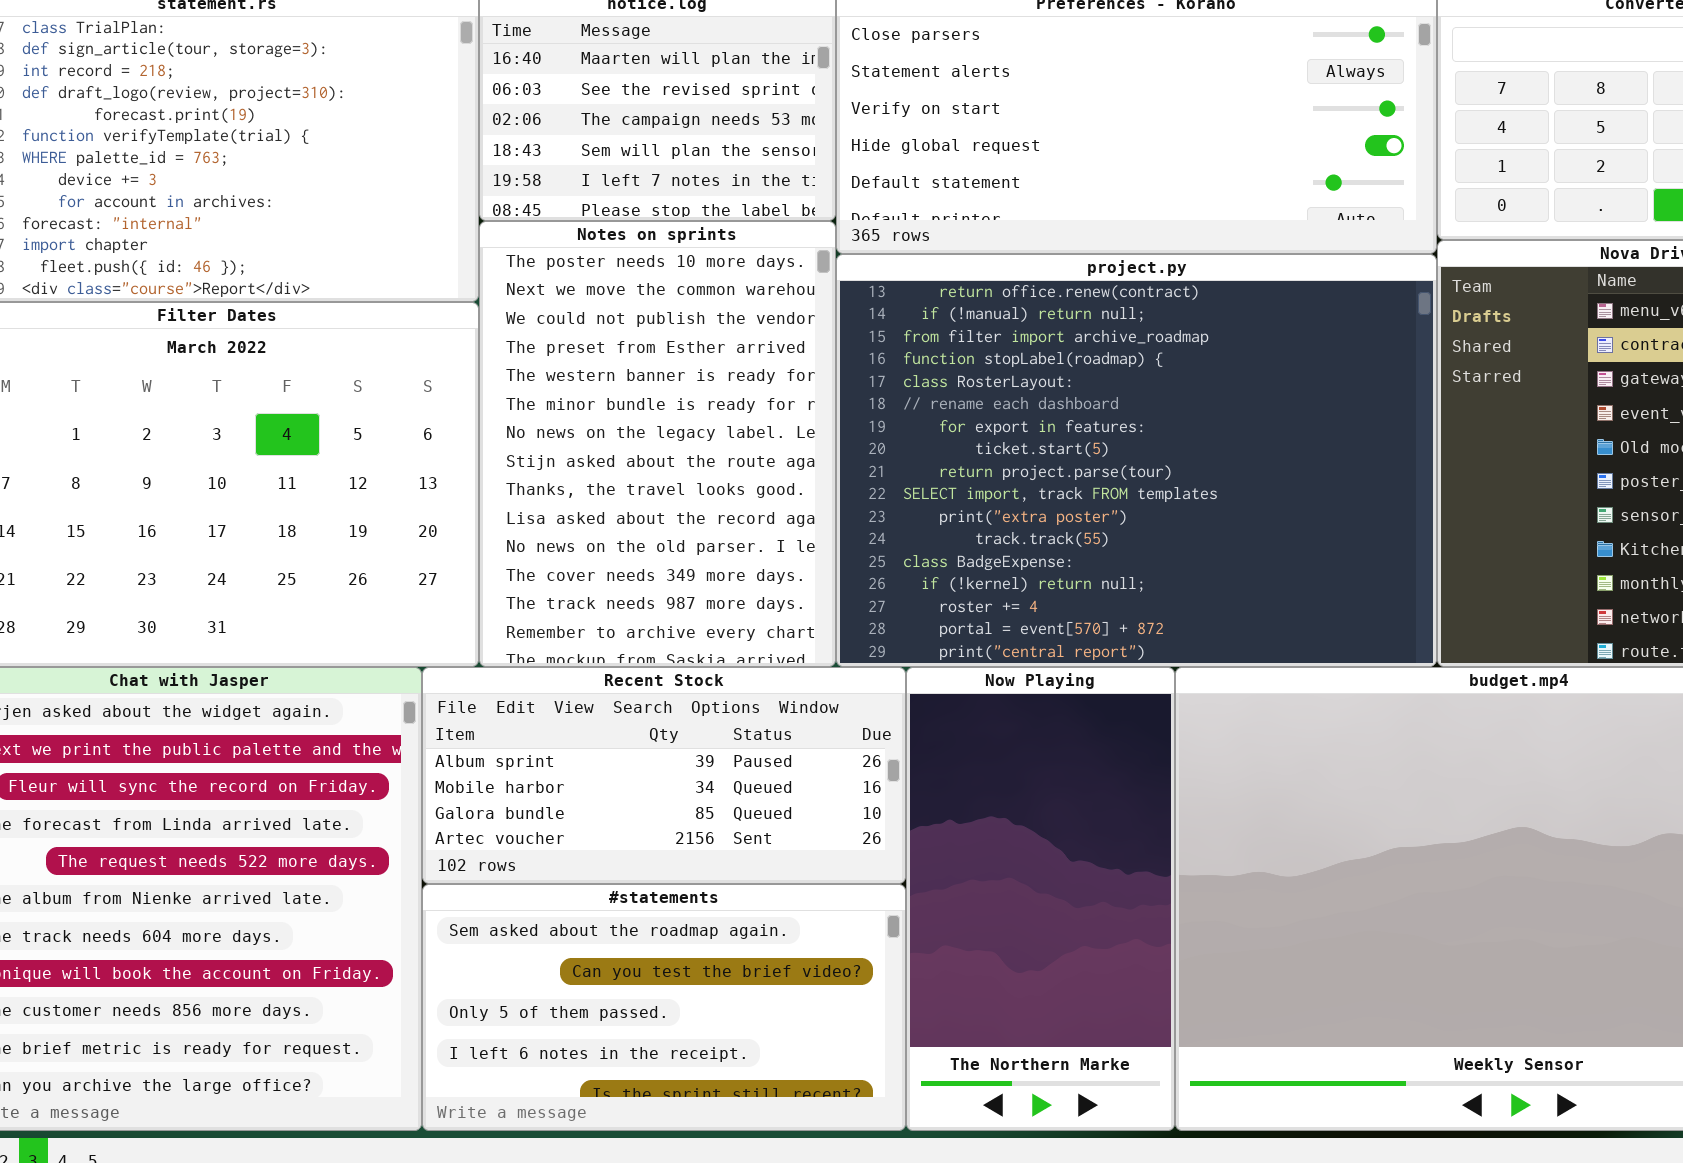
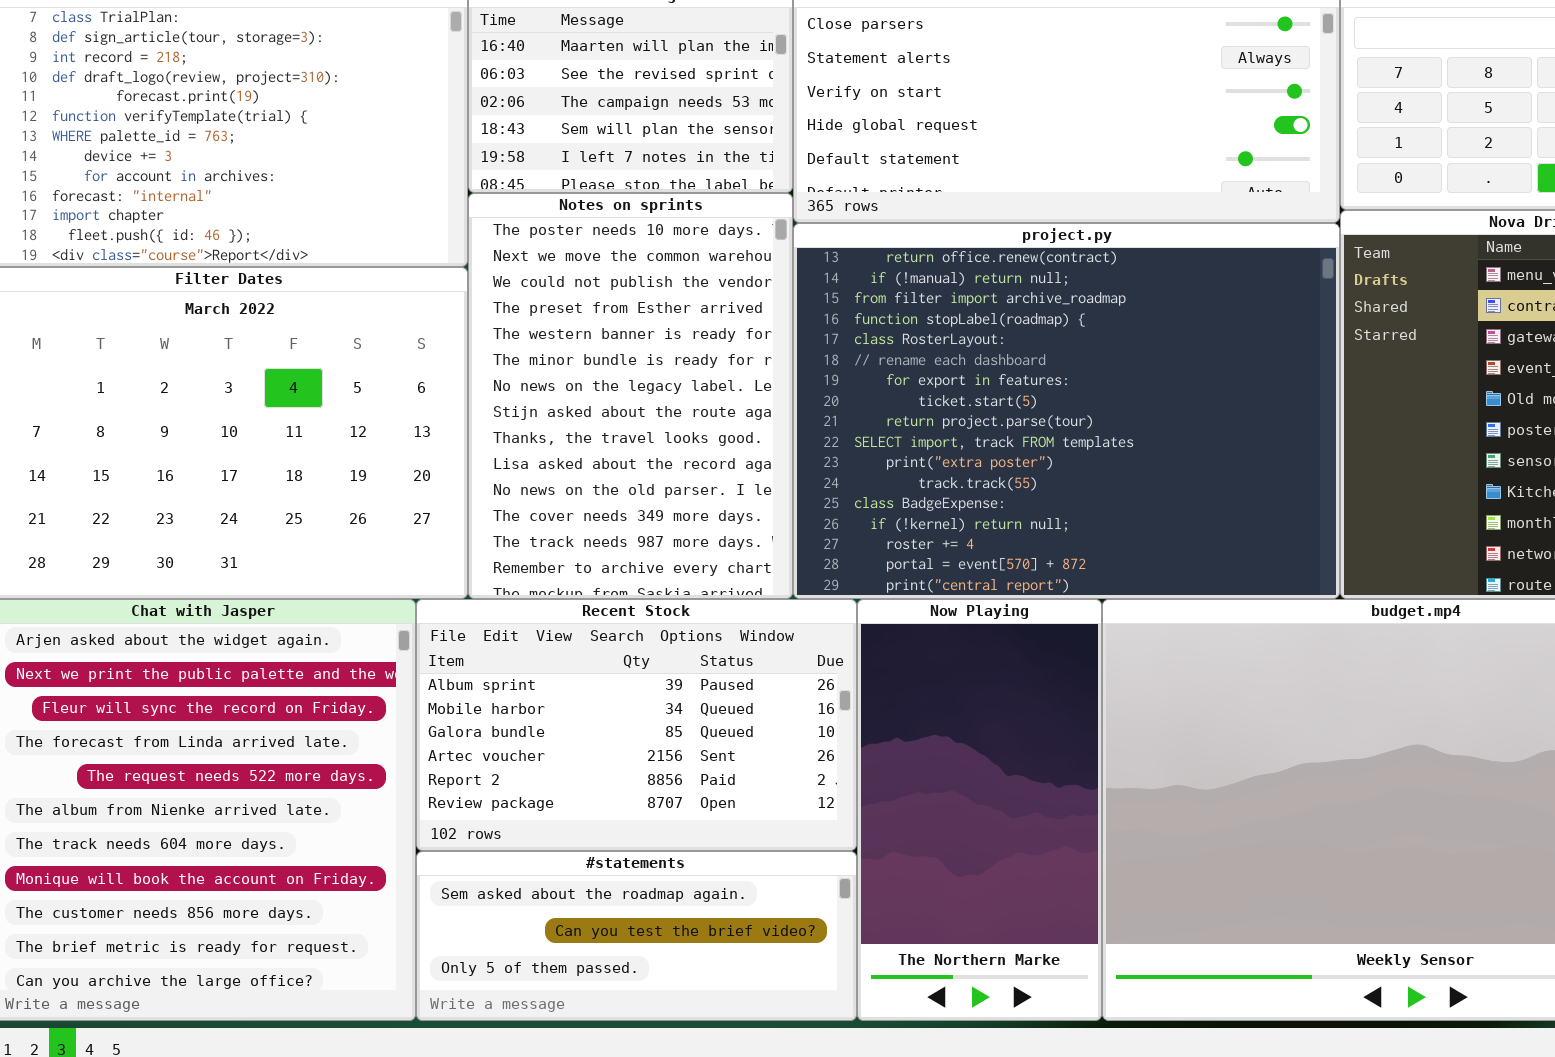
Recent Stock: [422,667,906,884] -> [416,599,857,851], resized
#statements: [422,884,906,1131] -> [416,851,857,1021], resized

